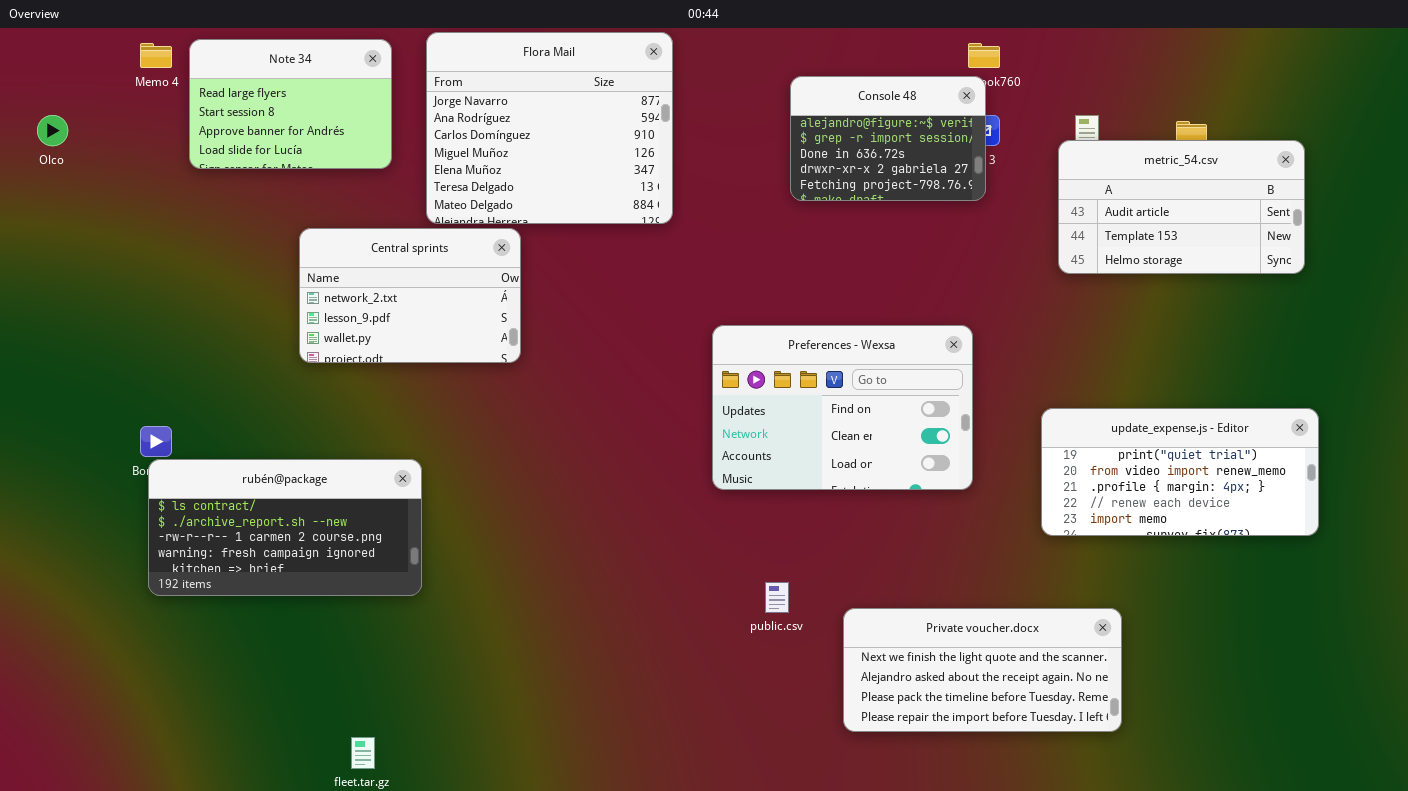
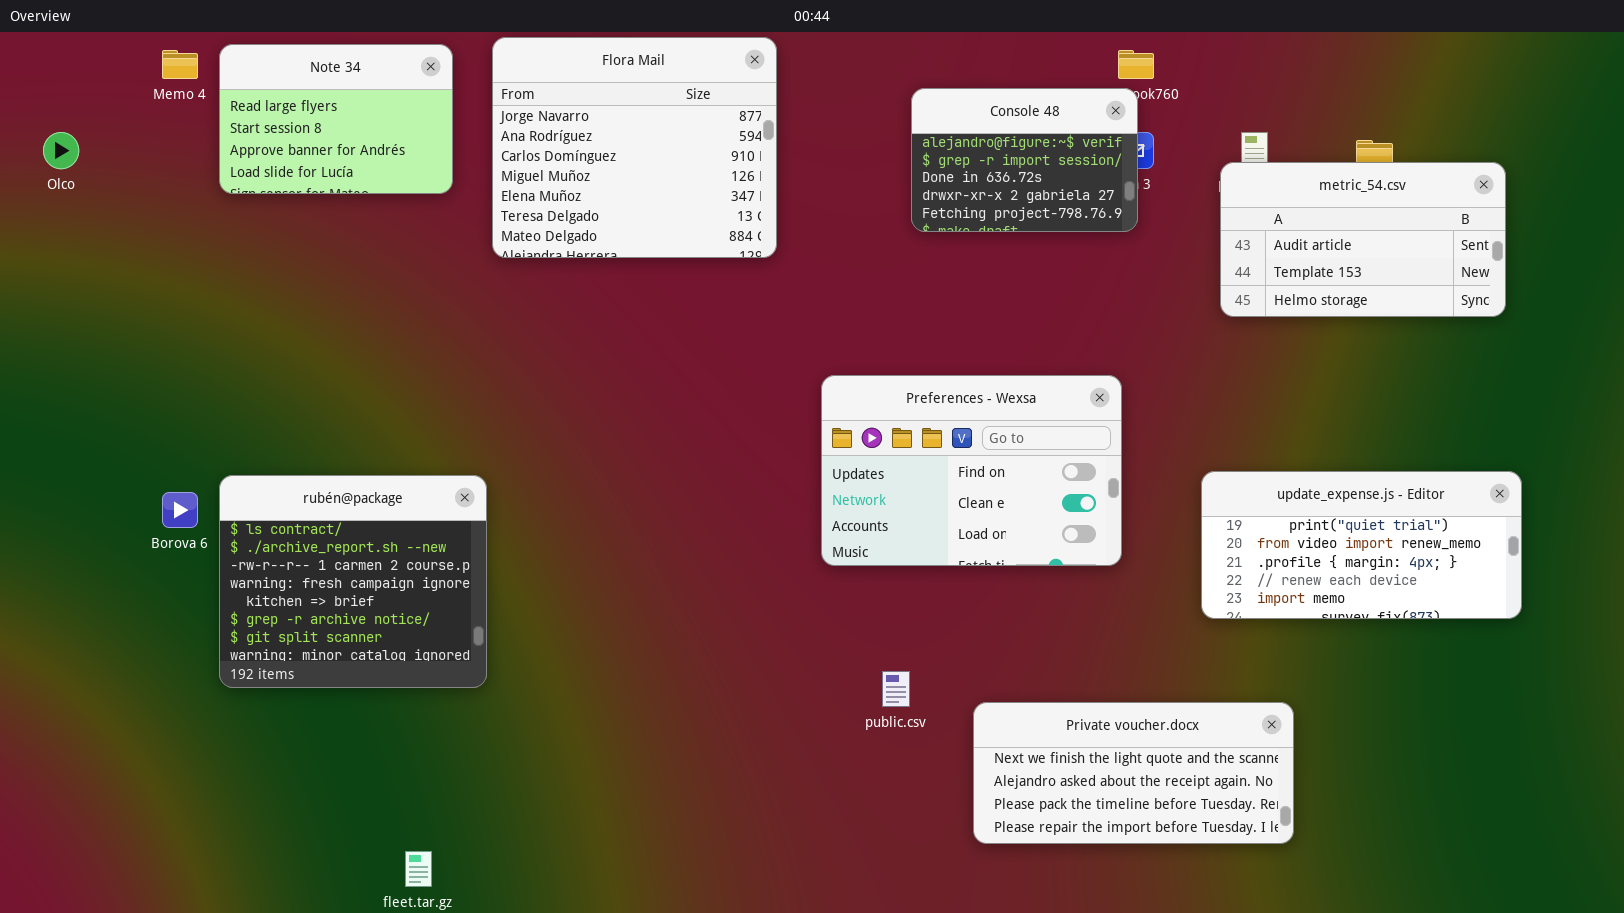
Central sprints: [299,228,521,363] -> none, closed
rubén@package: [148,459,422,596] -> [219,475,487,688], resized

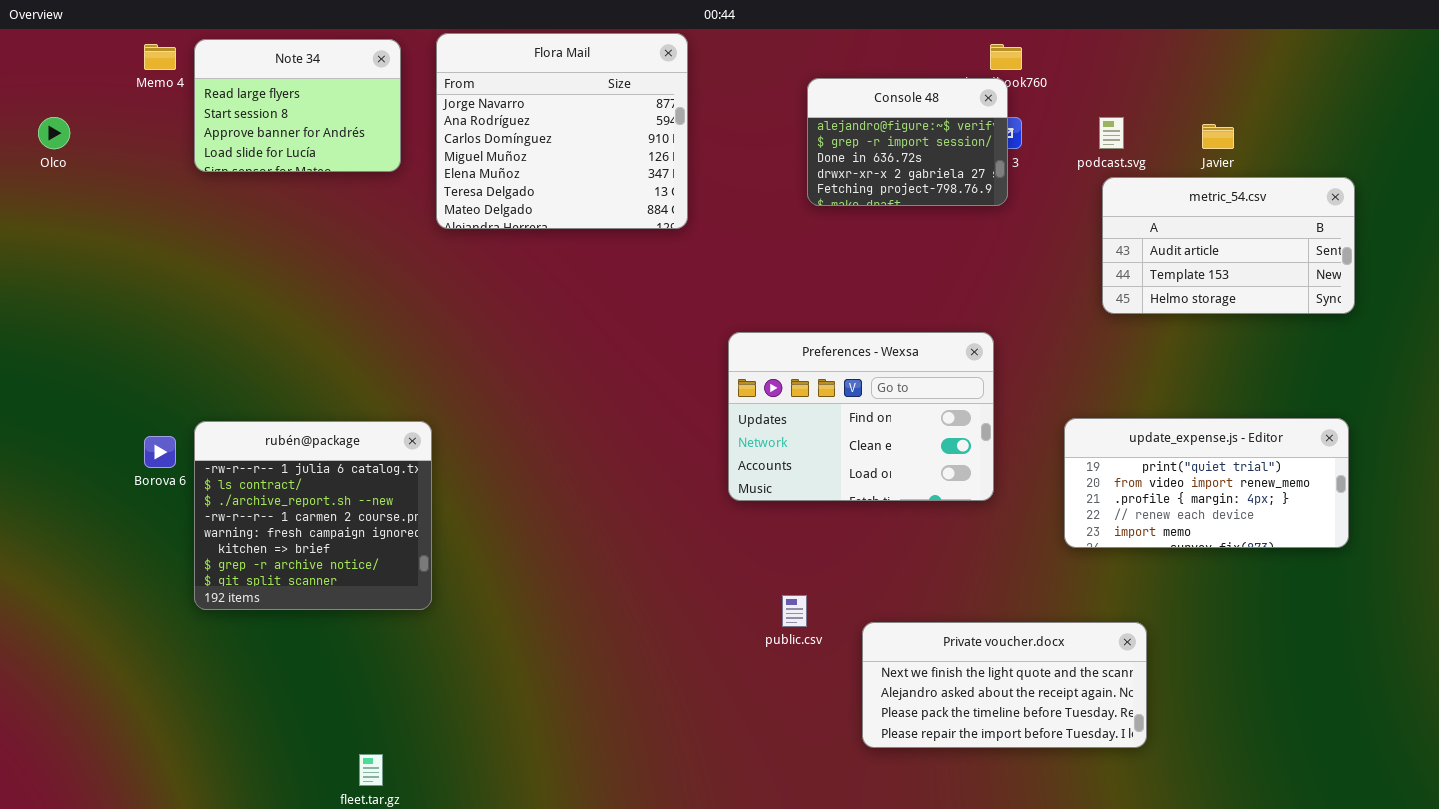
metric_54.csv: [1220,162,1506,317] -> [1102,177,1355,314], moved
rubén@package: [219,475,487,688] -> [194,421,432,610], scrolled up 1 row

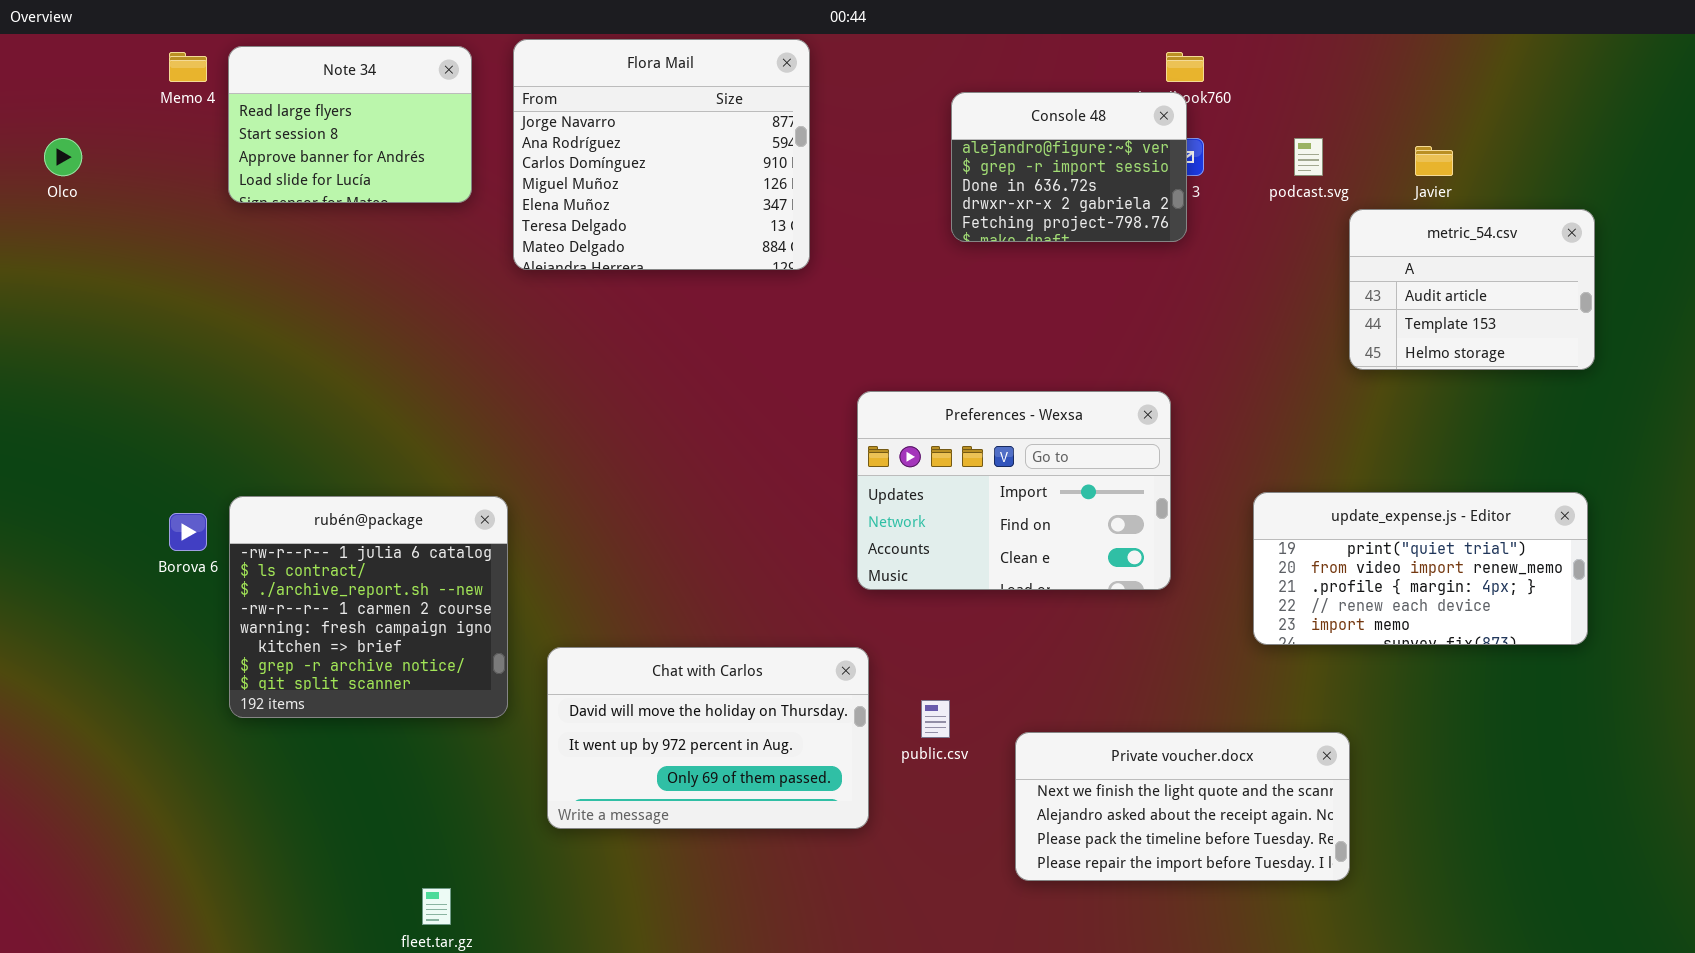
metric_54.csv: [1102,177,1355,314] -> [1349,209,1595,370], resized
Preferences - Wexsa: [728,332,994,501] -> [857,391,1171,590], scrolled up 1 row
Chat with Carlos: none -> [547,647,869,829], opened

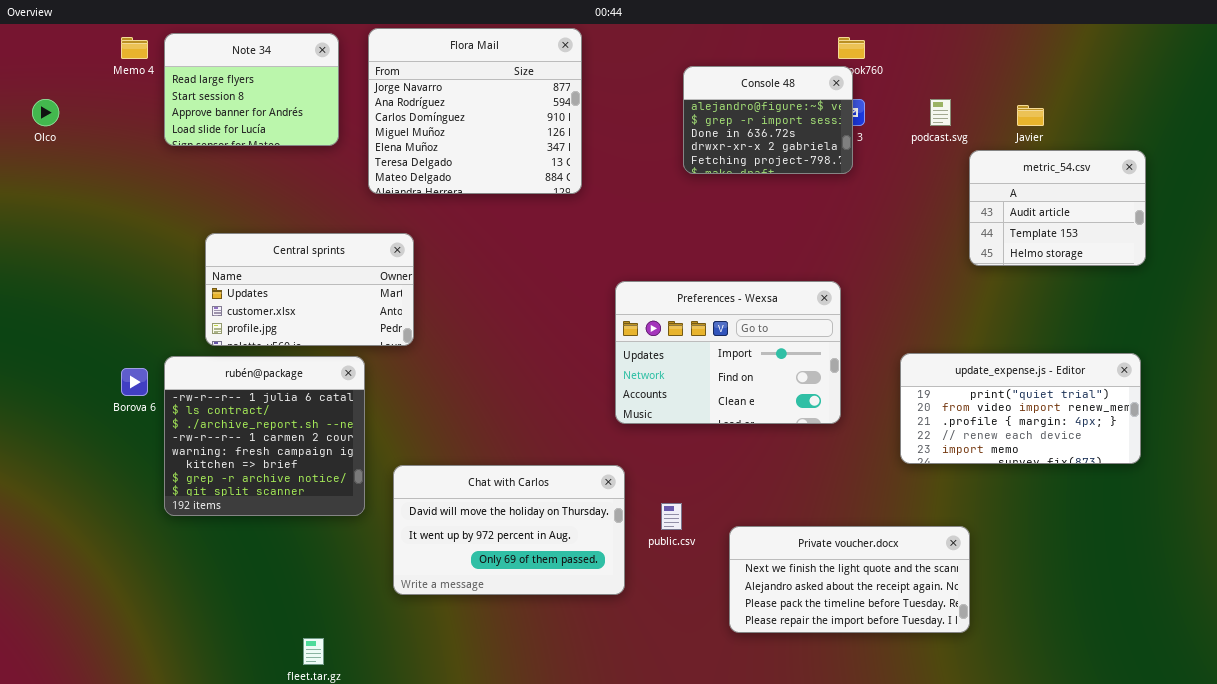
Central sprints: none -> [205,233,414,346], opened

